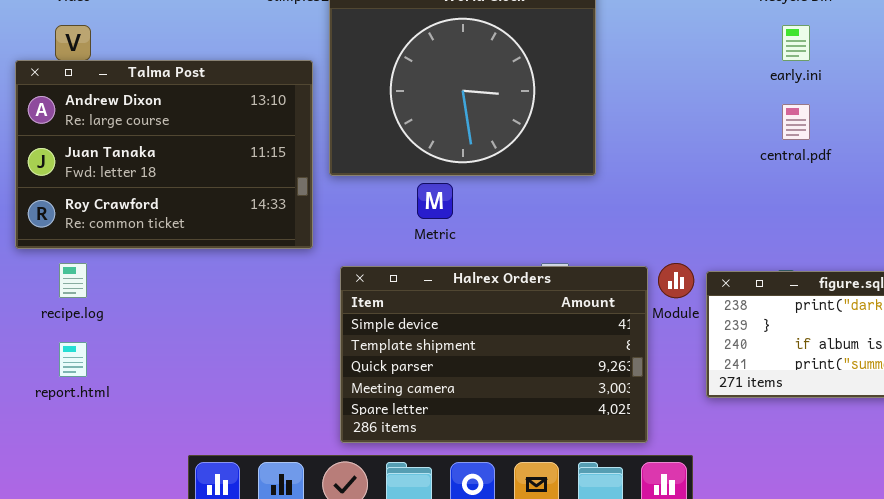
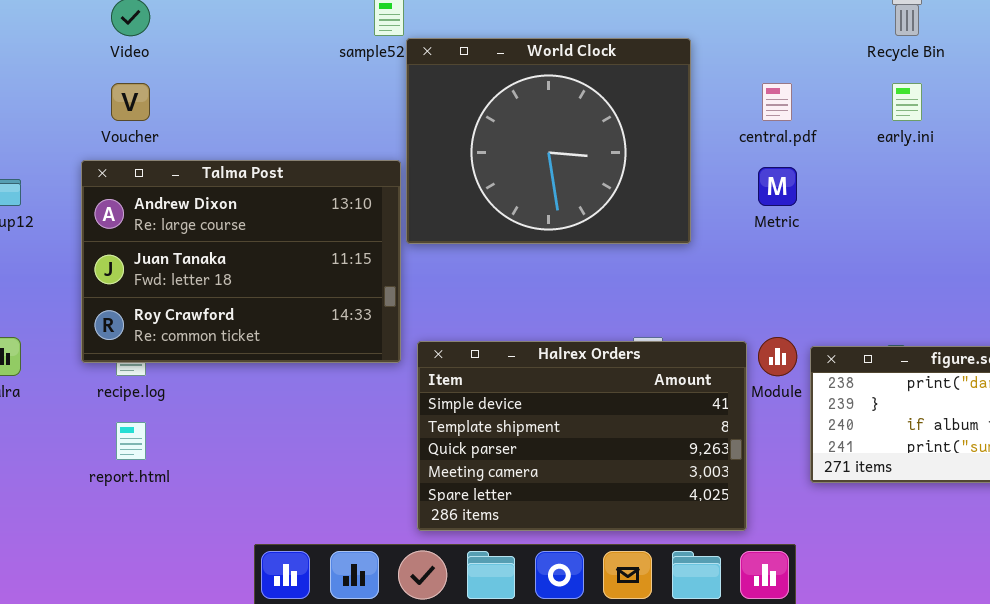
Talma Post: [15,60,313,249] -> [81,160,401,363], moved
central.pdf: [782,104,810,140] -> [762,83,792,121], moved
Metric: [417,183,453,219] -> [758,167,797,206], moved

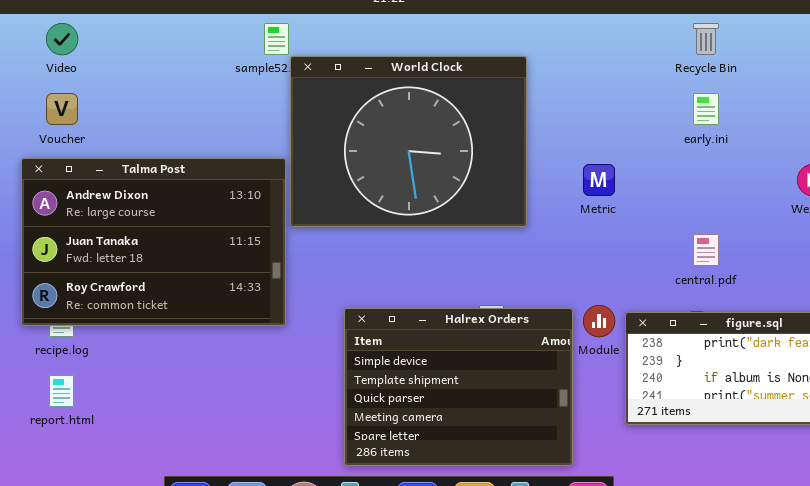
central.pdf: [762,83,792,121] -> [693,234,719,266], moved
Halrex Orders: [417,341,747,531] -> [344,308,573,466], resized

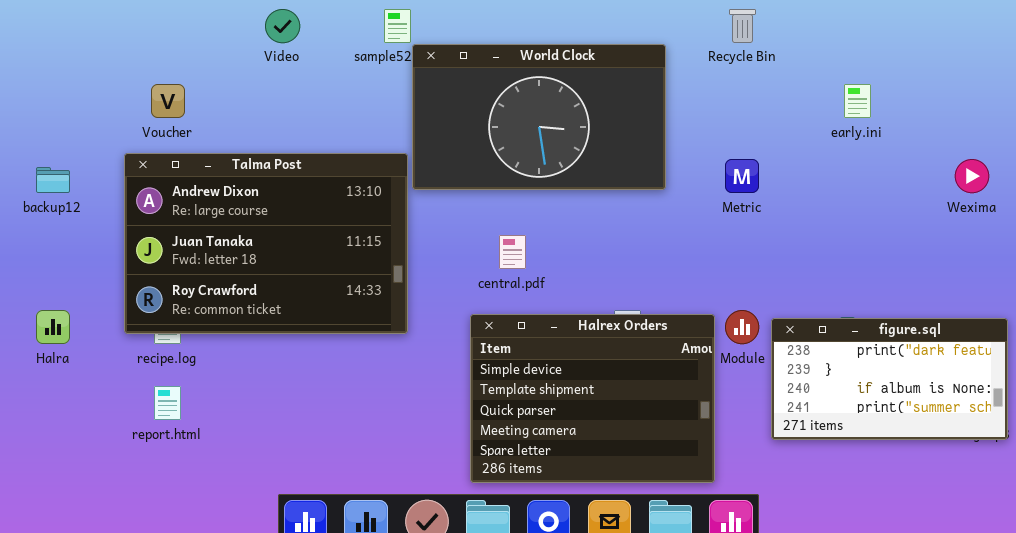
Video: [46,23,78,55] -> [265,9,300,43], moved
Recycle Bin: [693,23,719,55] -> [729,9,756,43], moved
World Clock: [290,56,527,227] -> [412,44,666,190], resized
central.pdf: [693,234,719,266] -> [499,235,526,269], moved

